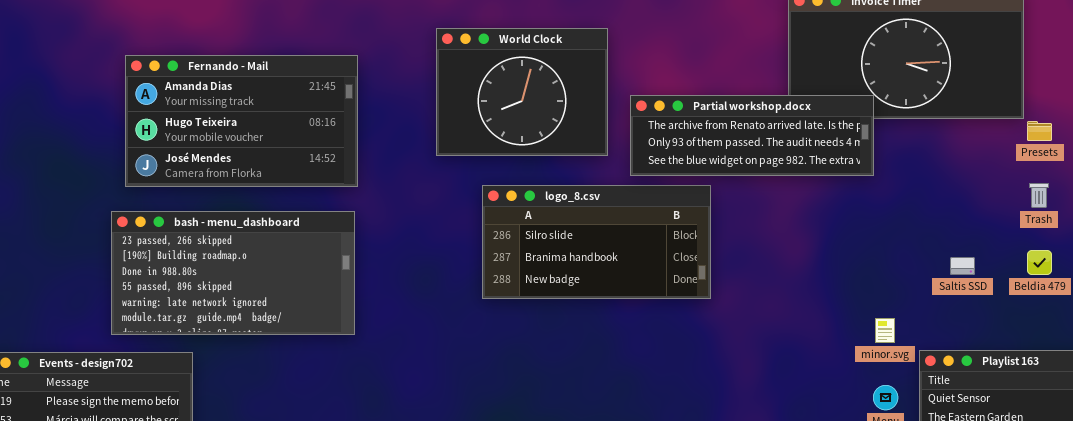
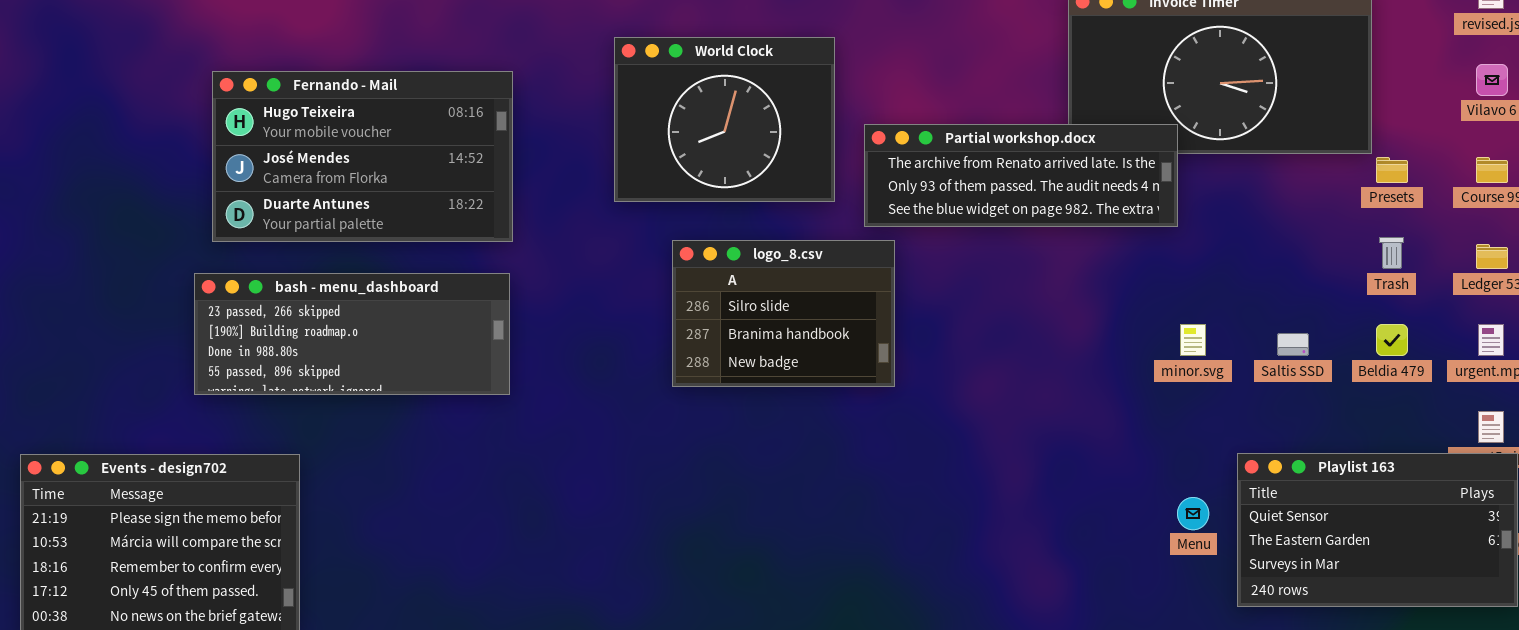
Fernando - Mail: [125,55,358,187] -> [212,71,513,242], scrolled down 1 row
logo_8.csv: [482,185,711,299] -> [672,240,895,387], resized
bash - menu_dashboard: [111,211,355,335] -> [194,273,510,395], resized
minor.svg: [875,318,895,343] -> [1180,324,1206,356], moved

